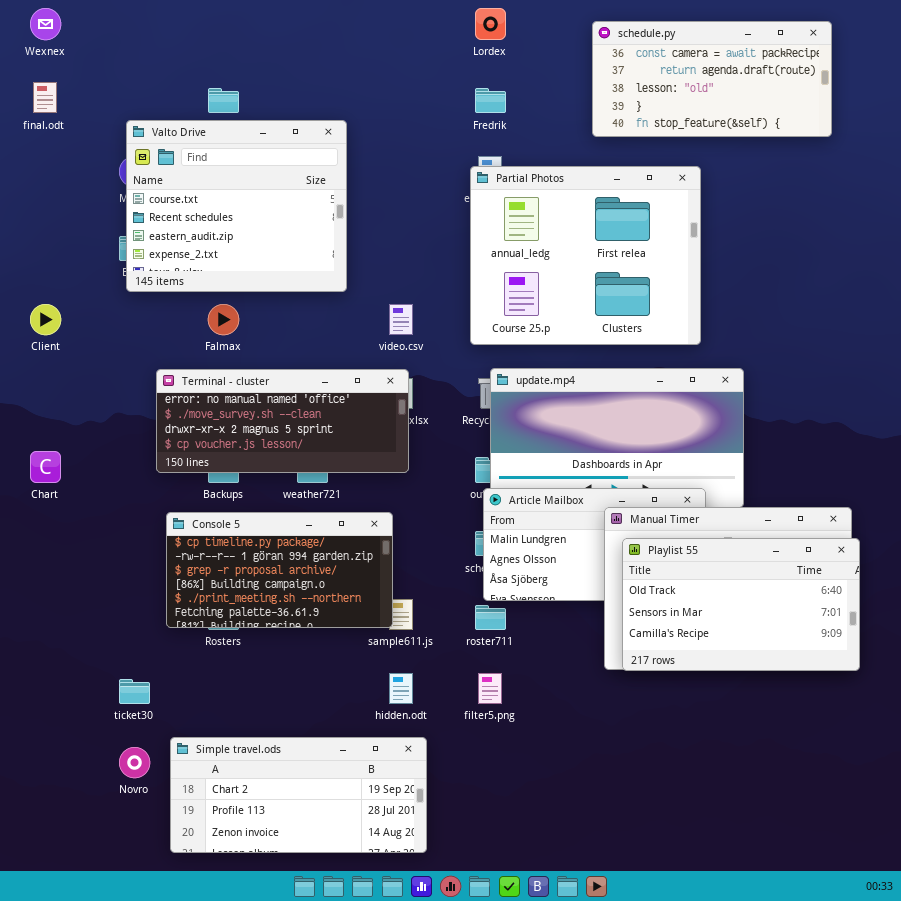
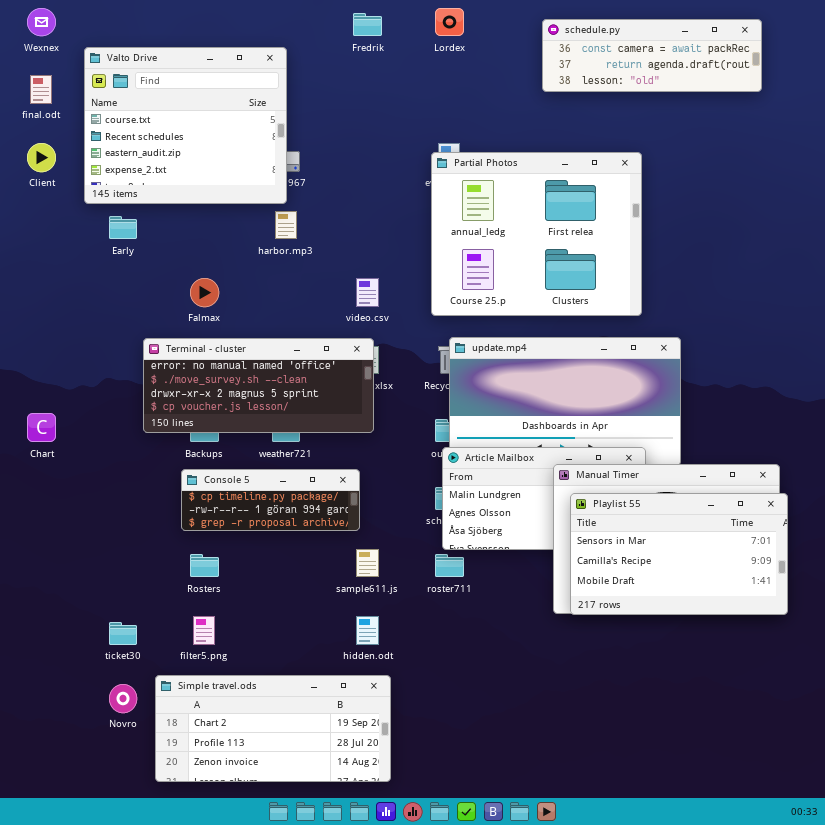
schedule.py: [592,21,832,137] -> [542,19,762,92], resized
Fredrik: [475,88,506,113] -> [353,13,382,36], moved
Valto Drive: [126,120,347,292] -> [84,47,287,204], moved
Client: [30,304,61,335] -> [27,143,56,172], moved
Console 5: [166,512,393,628] -> [181,469,360,531], resized
Playlist 55: [622,538,860,671] -> [570,493,788,615], scrolled down 1 row
filter5.png: [478,673,502,704] -> [193,616,215,645], moved

